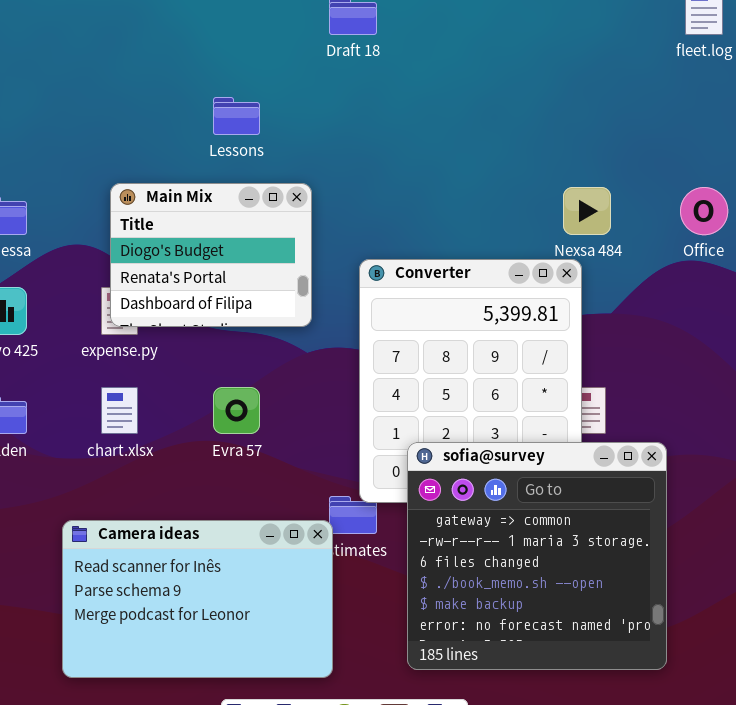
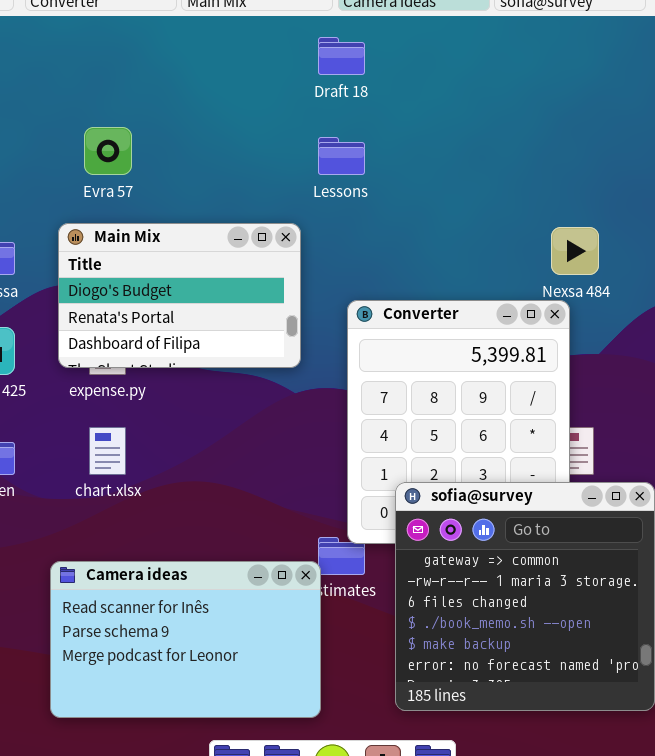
Lessons: [213,97,260,135] -> [318,137,365,175], moved
Main Mix: [110,183,312,327] -> [58,223,301,368], resized
Evra 57: [213,387,260,434] -> [84,127,132,175], moved

